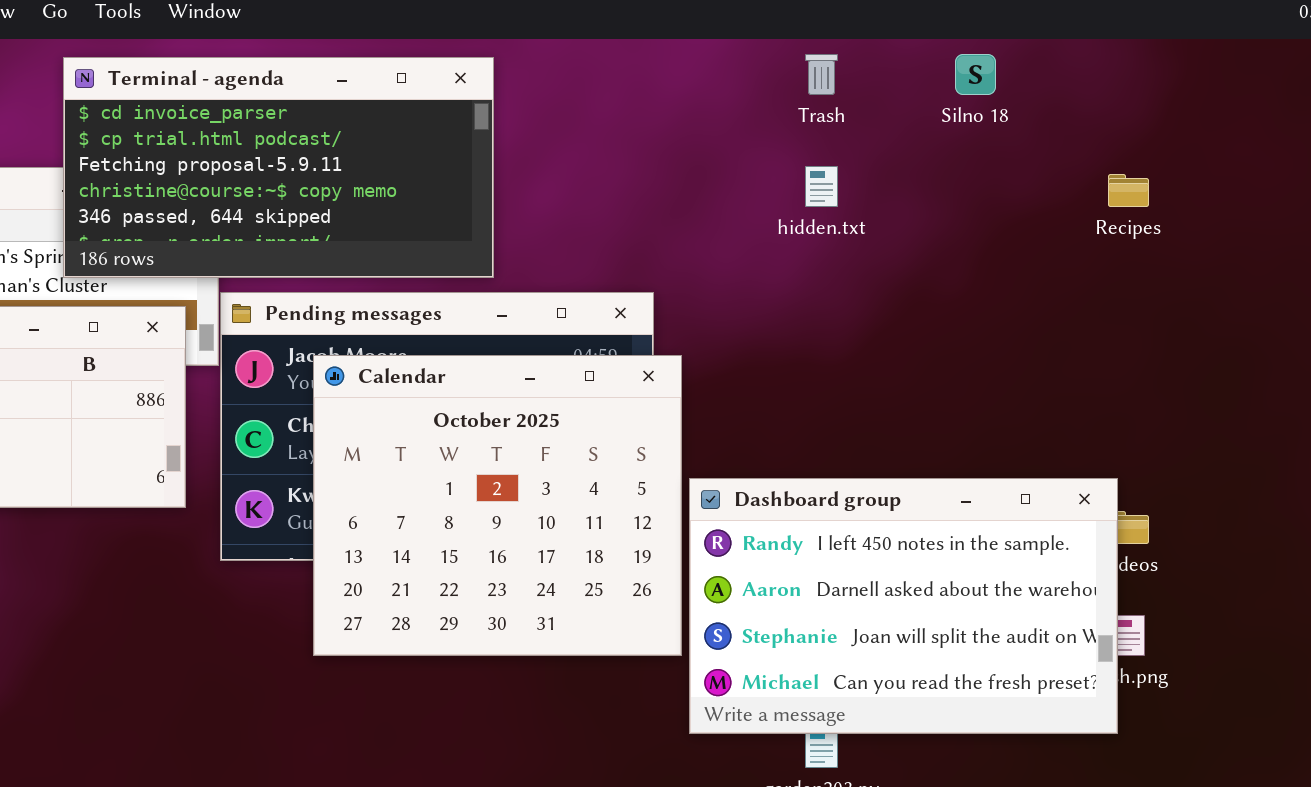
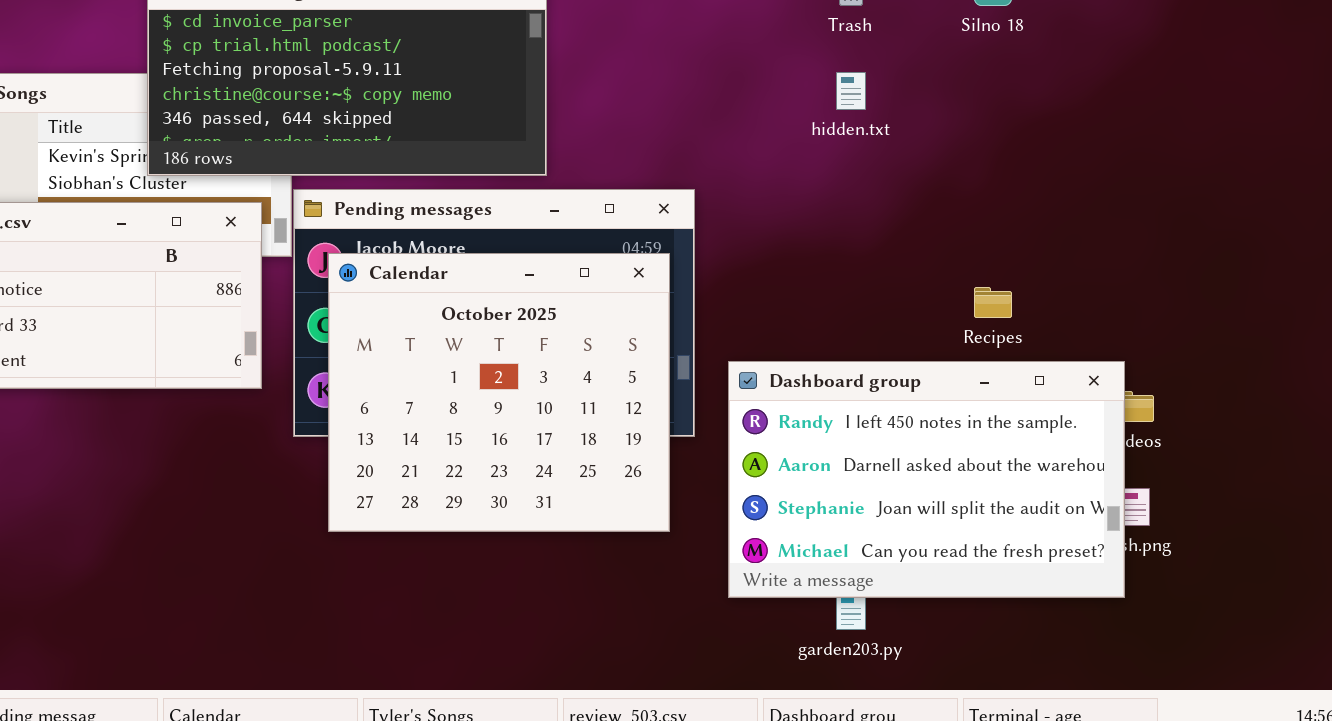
Recipes: [1108,174,1149,207] -> [974,287,1012,318], moved
Calendar: [313,355,682,656] -> [328,253,670,532], moved

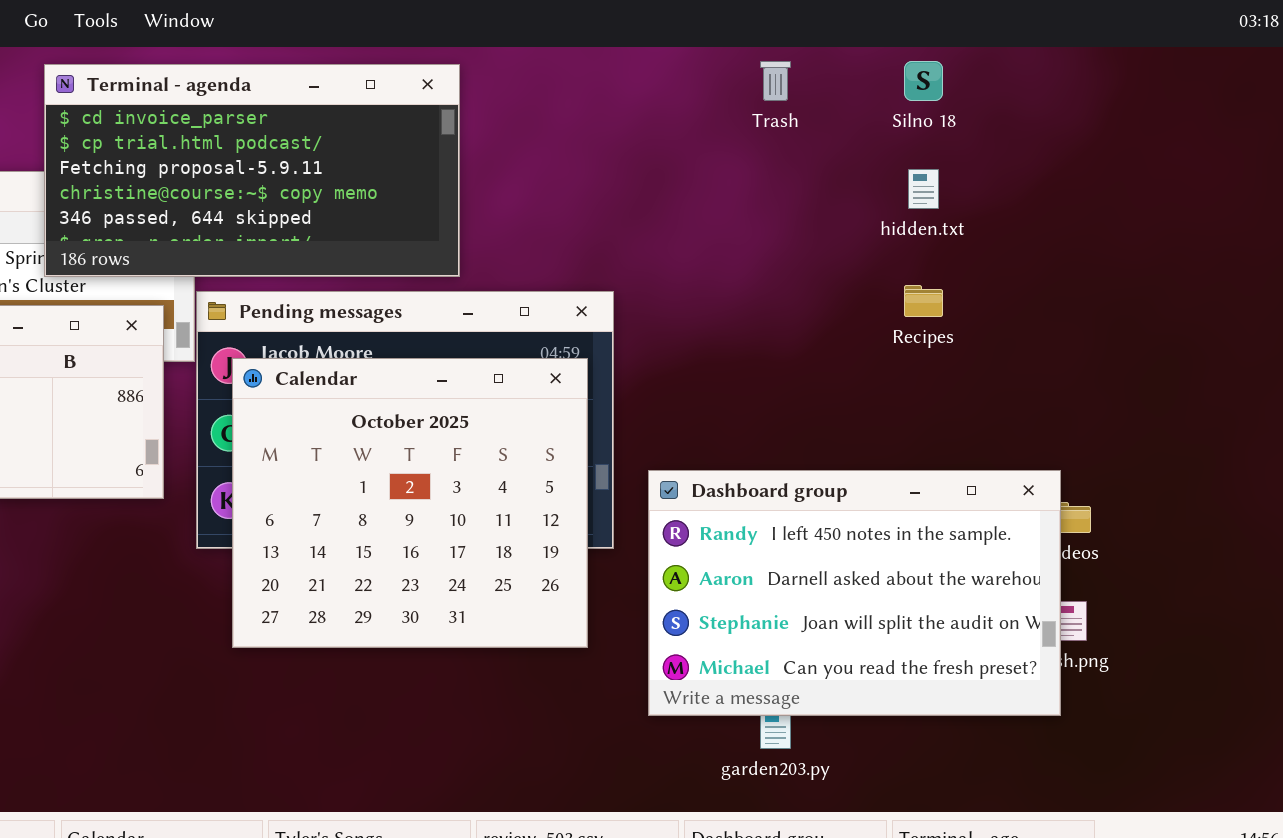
hidden.txt: [836,72,866,110] -> [908,169,939,209], moved
Recipes: [974,287,1012,318] -> [904,285,943,317], moved

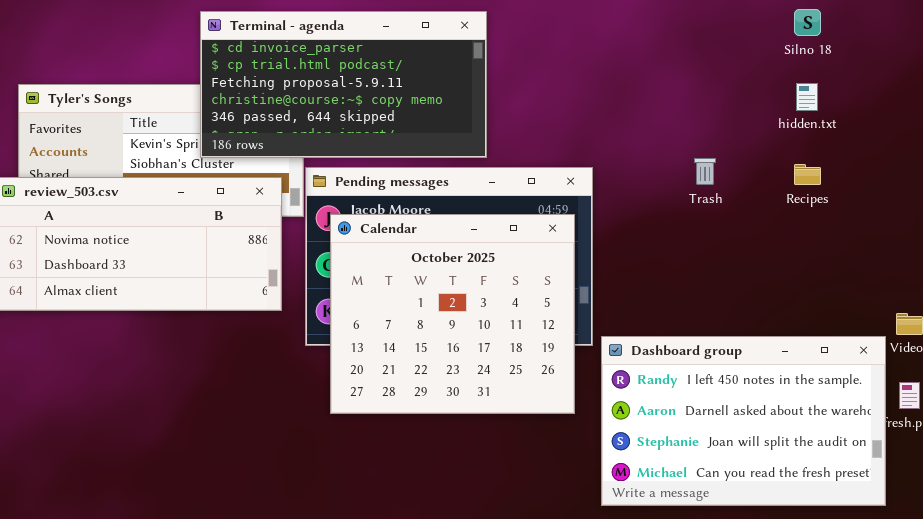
Trash: [760,61,791,101] -> [694,158,716,185], moved
Dashboard group: [648,470,1061,716] -> [601,336,886,506], moved

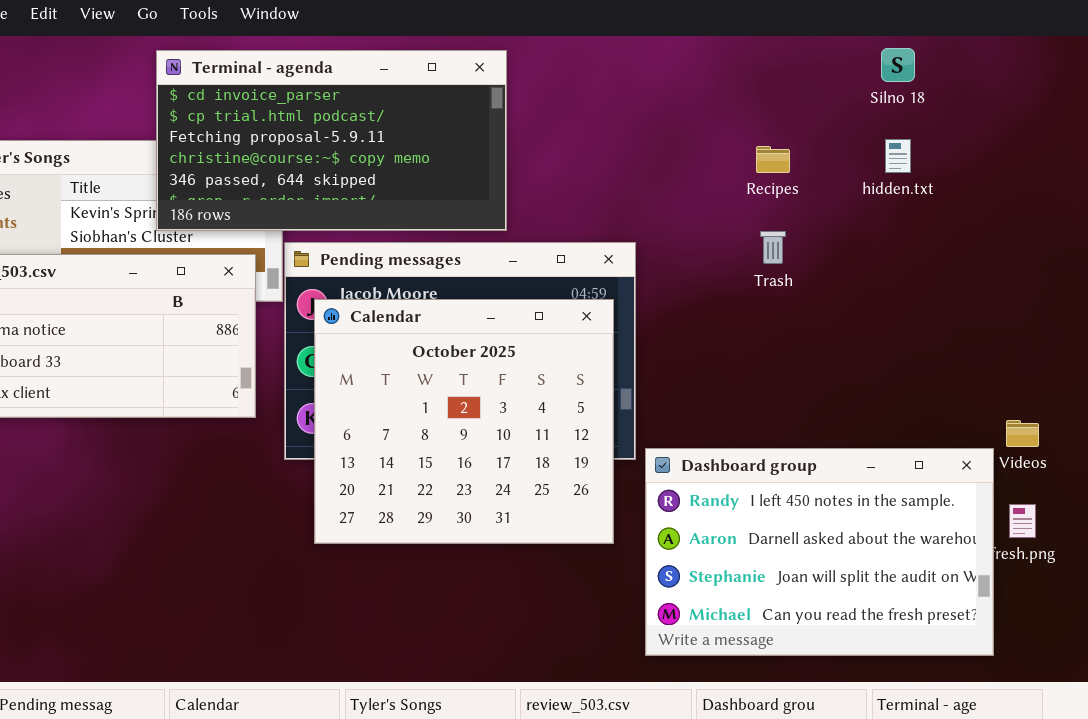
Recipes: [794,164,821,185] -> [756,146,790,173], moved

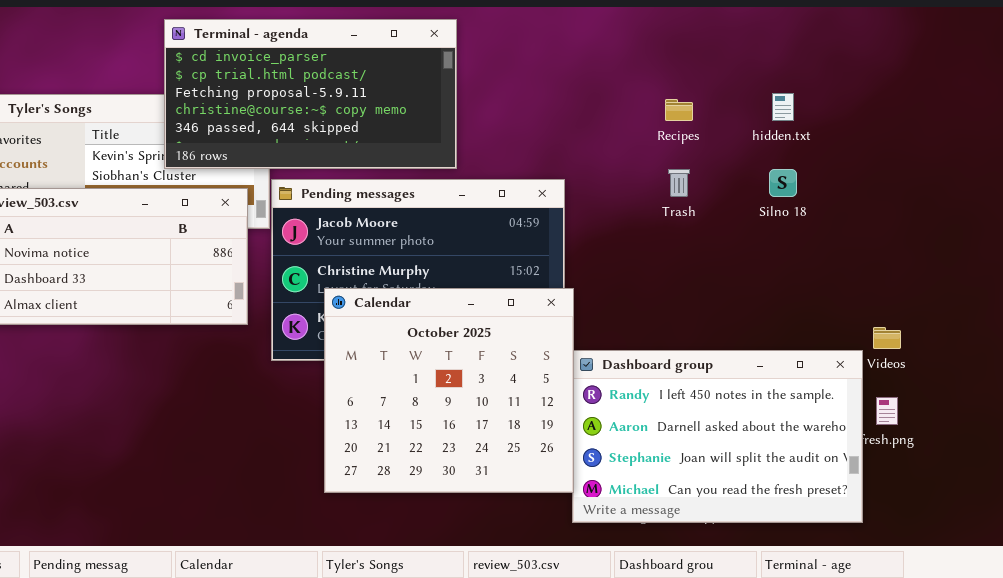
Silno 18: [881,48,915,82] -> [769,169,797,197], moved
Calendar: [314,299,614,544] -> [324,288,574,493], moved

